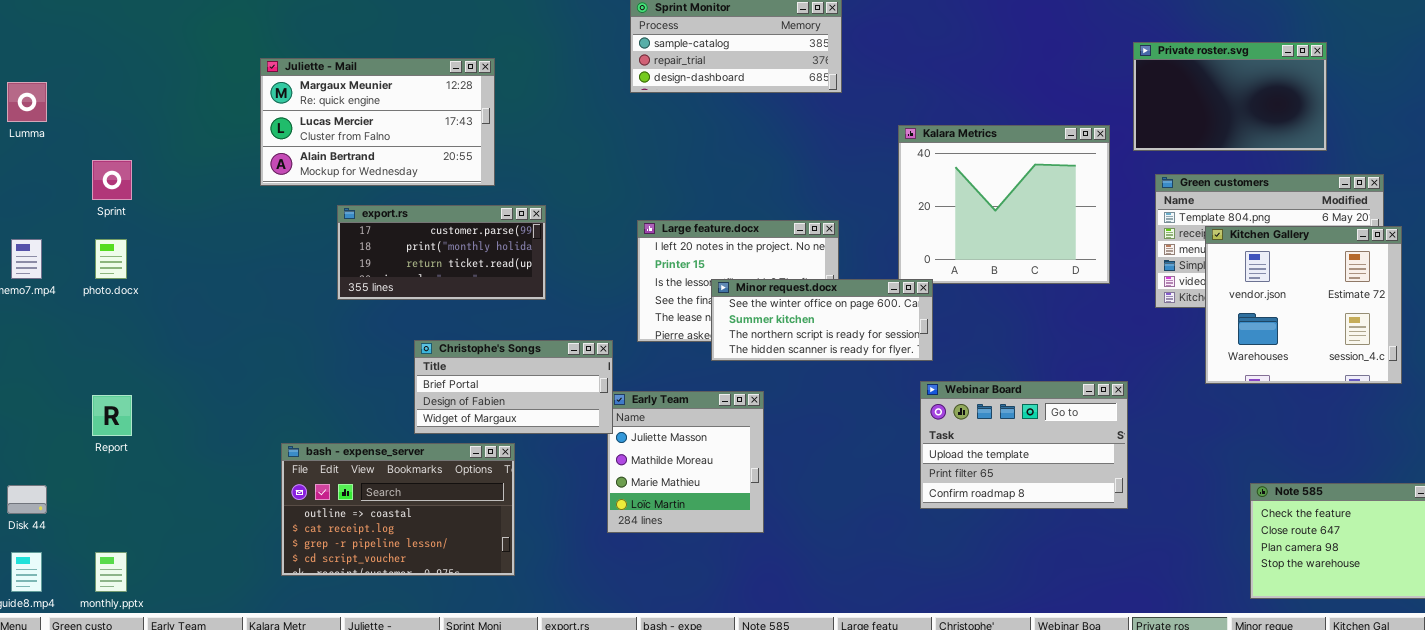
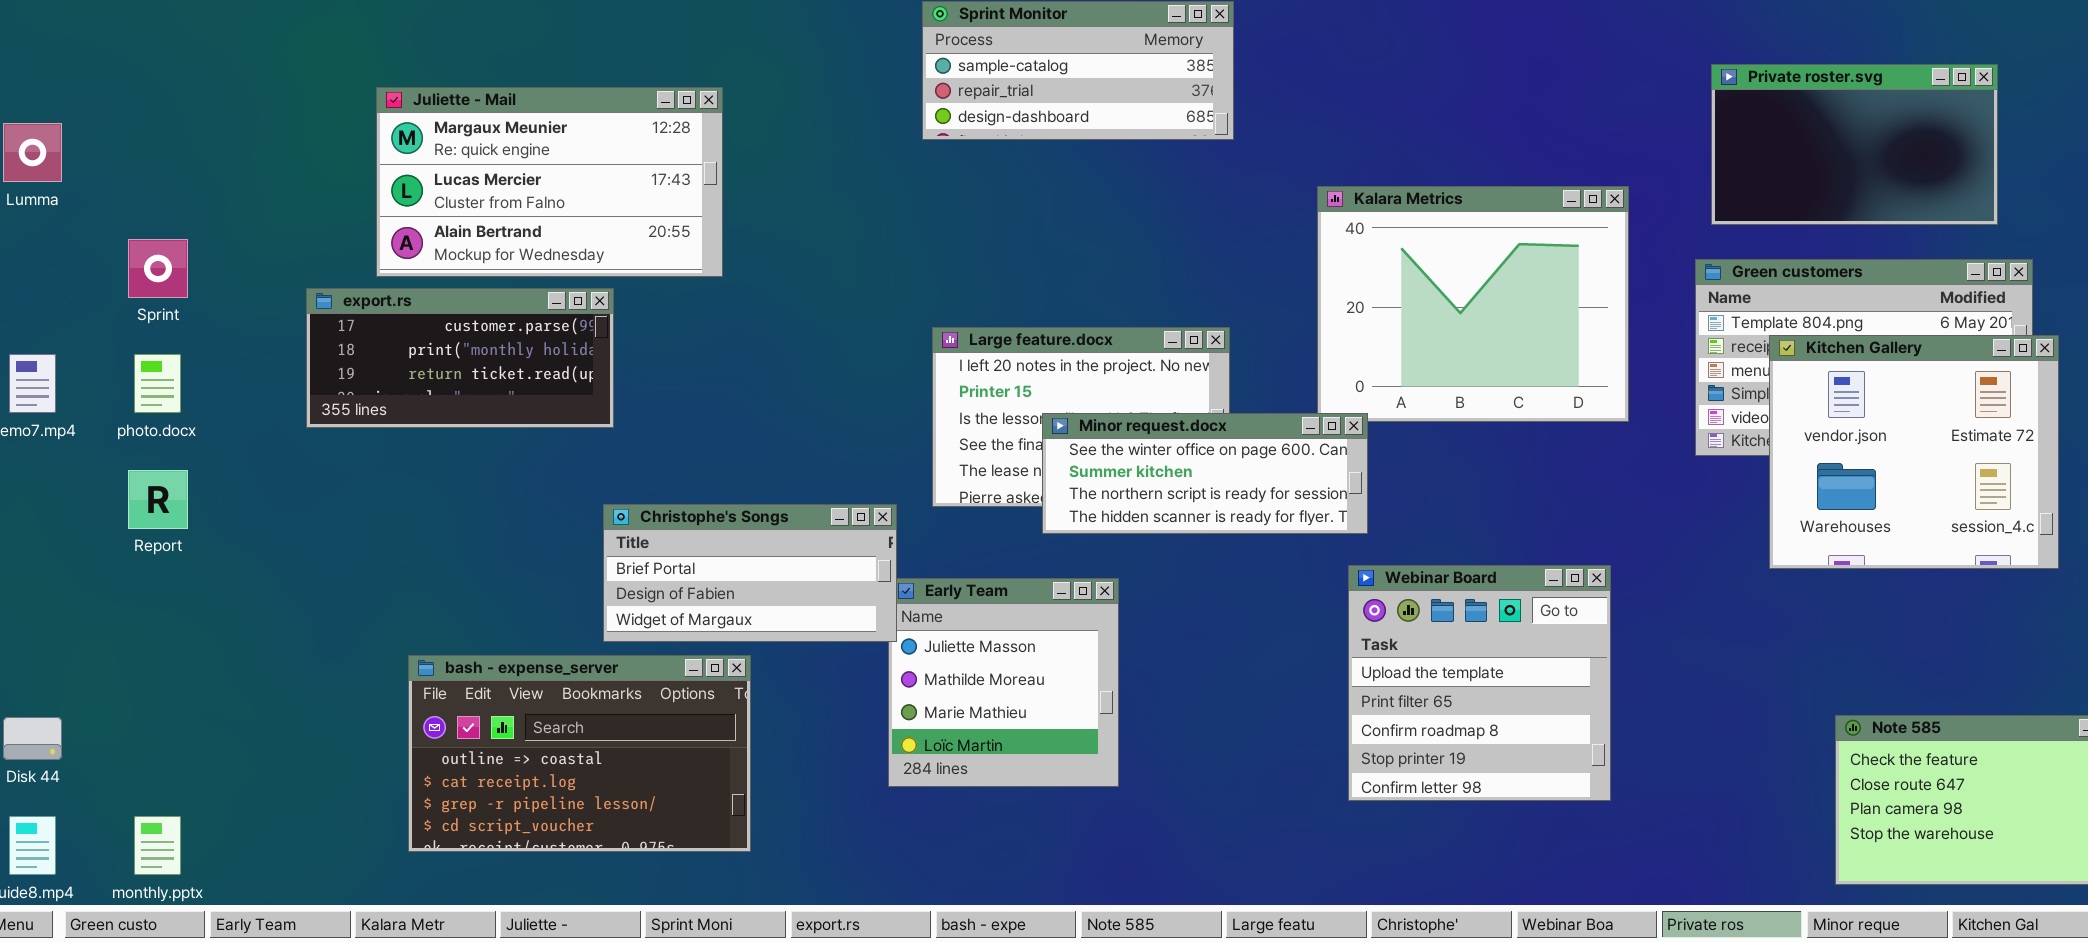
Private roster.svg: [1133,42,1327,151] -> [1711,64,1998,225], moved
export.rs: [337,205,546,300] -> [306,288,614,428], moved
Webinar Board: [920,381,1128,509] -> [1348,565,1611,801], resized
Report: [92,395,132,436] -> [128,470,188,529], moved

